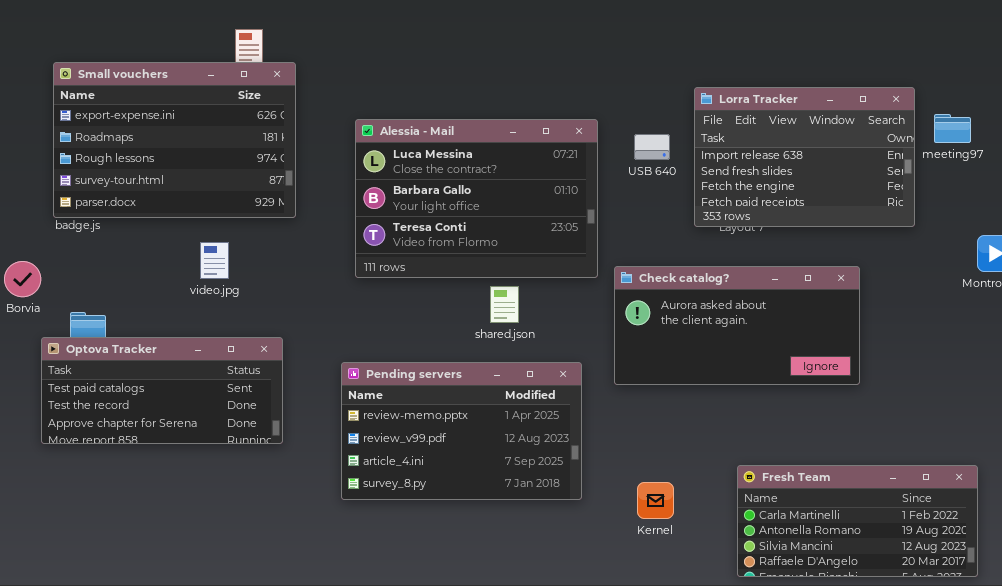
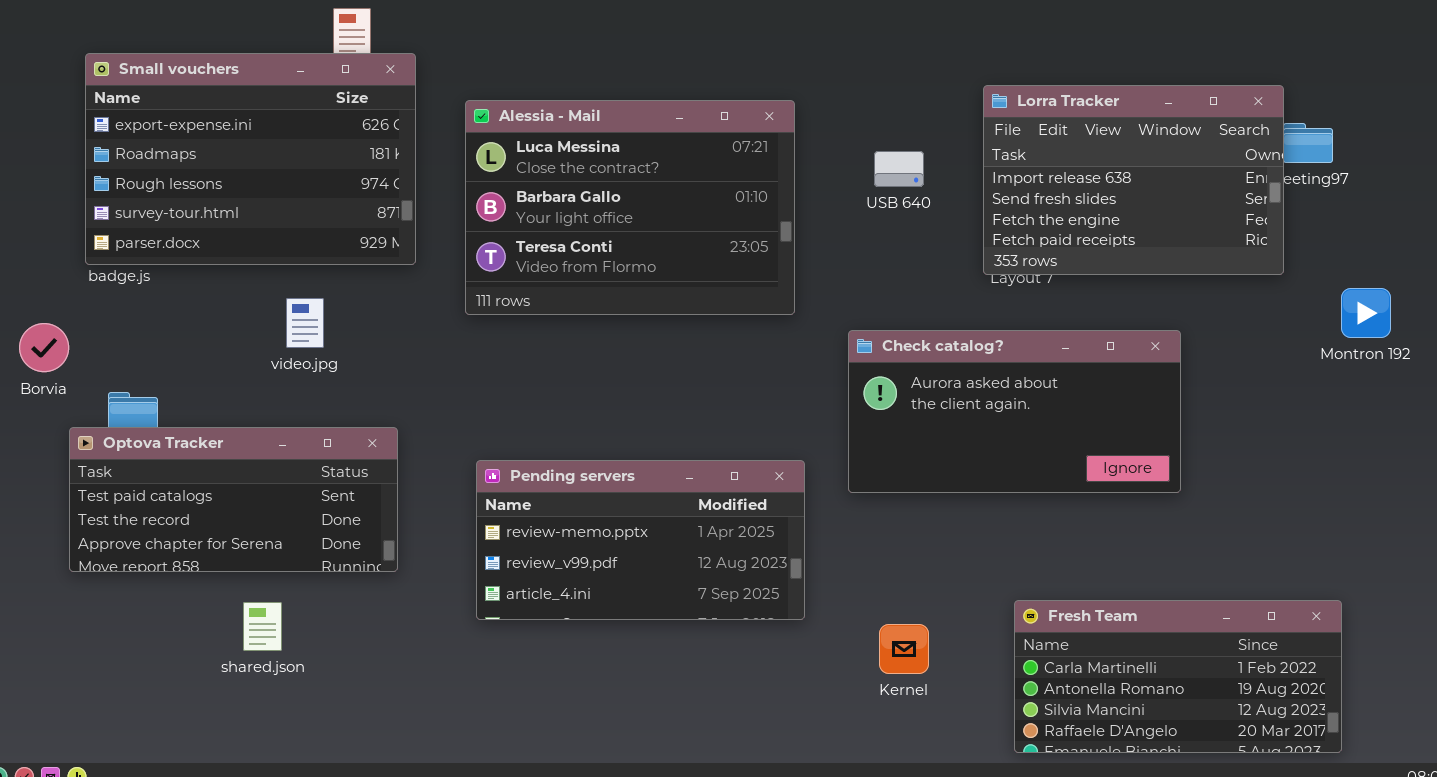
Lorra Tracker: [694,87,915,227] -> [983,85,1284,275], moved
Alessia - Mail: [355,119,598,278] -> [465,100,795,315], moved
shared.json: [490,286,519,323] -> [243,602,282,651], moved
Pending servers: [341,362,582,500] -> [476,460,805,620], resized

